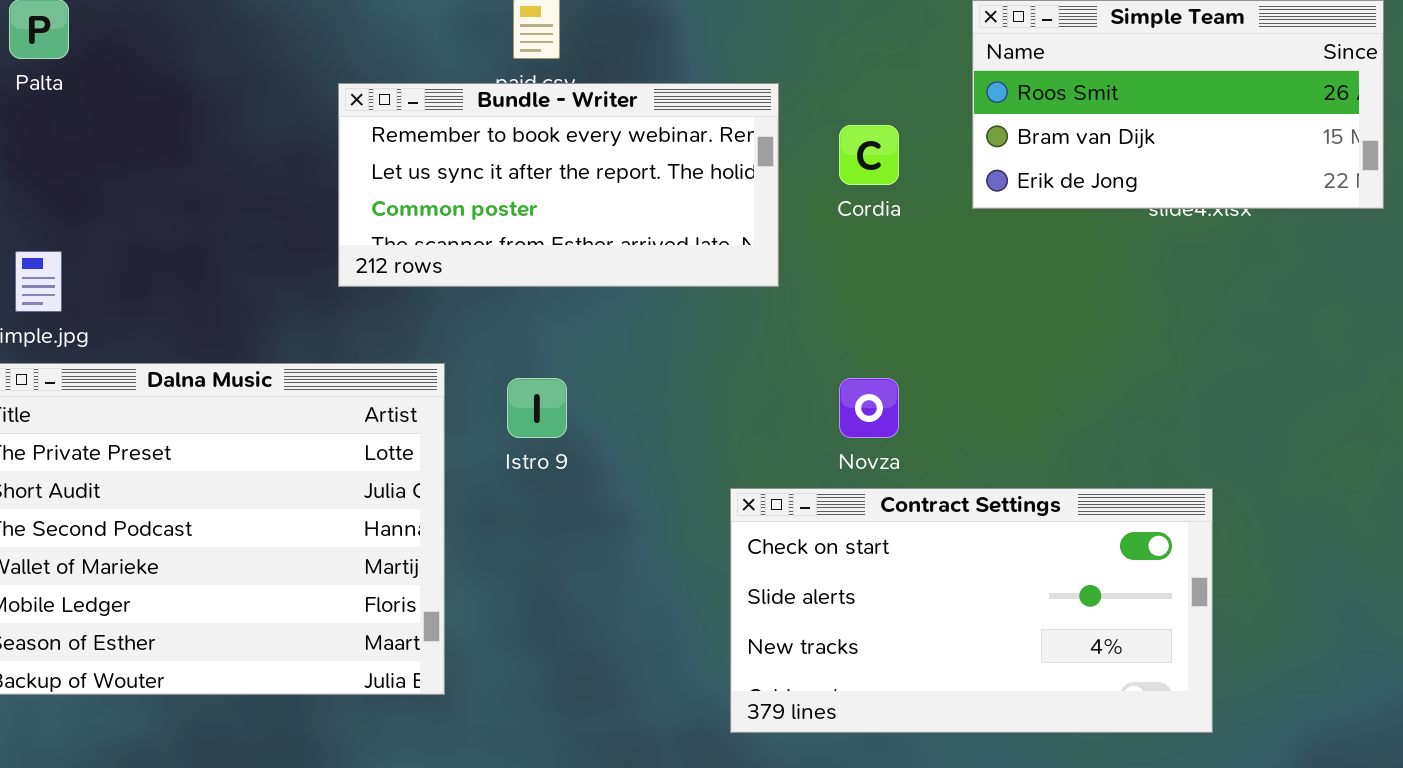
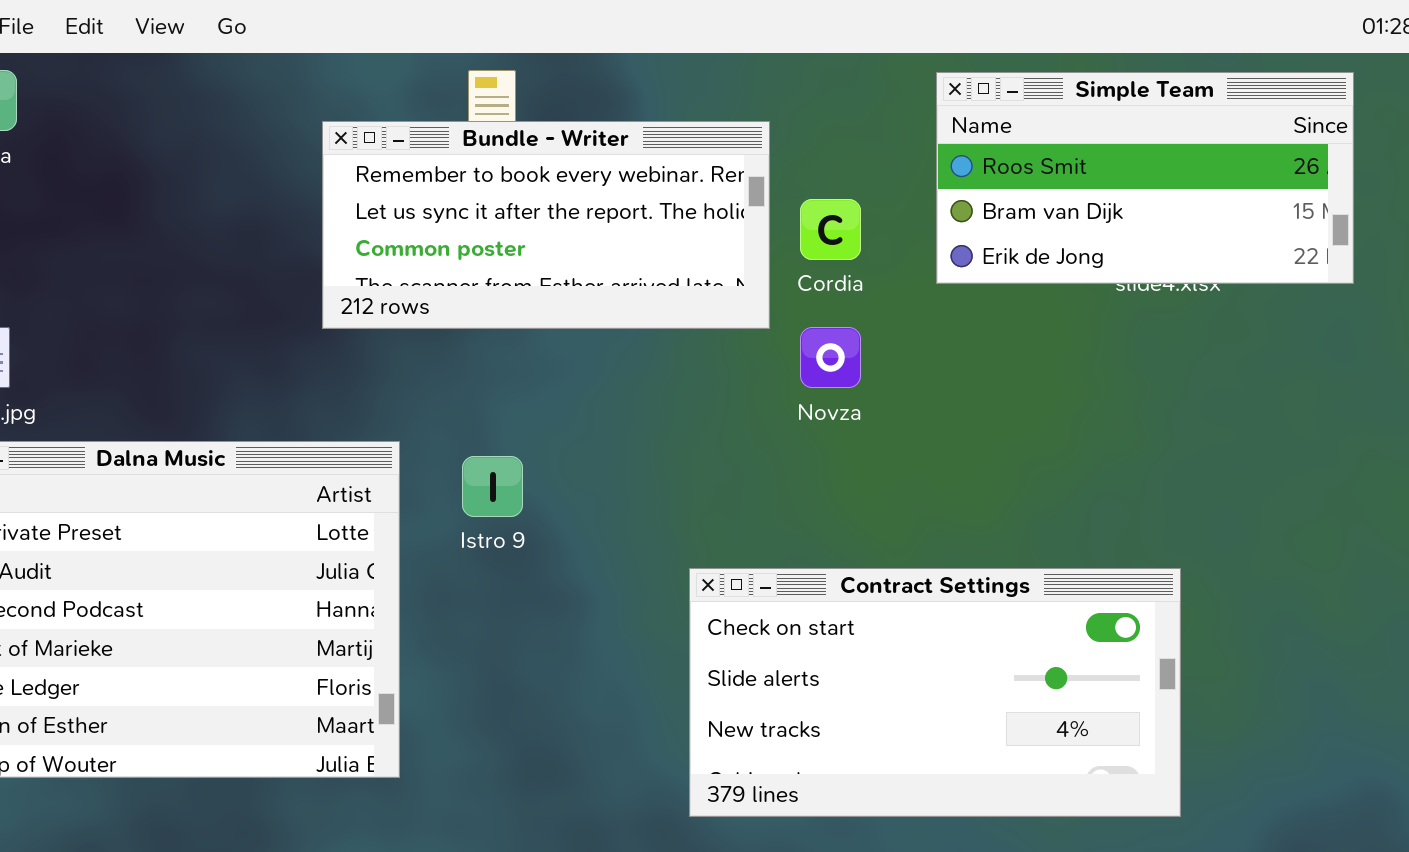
Bundle - Writer: [338,83,779,287] -> [322,121,770,329], moved
Novza: [839,378,899,438] -> [800,327,861,388], moved

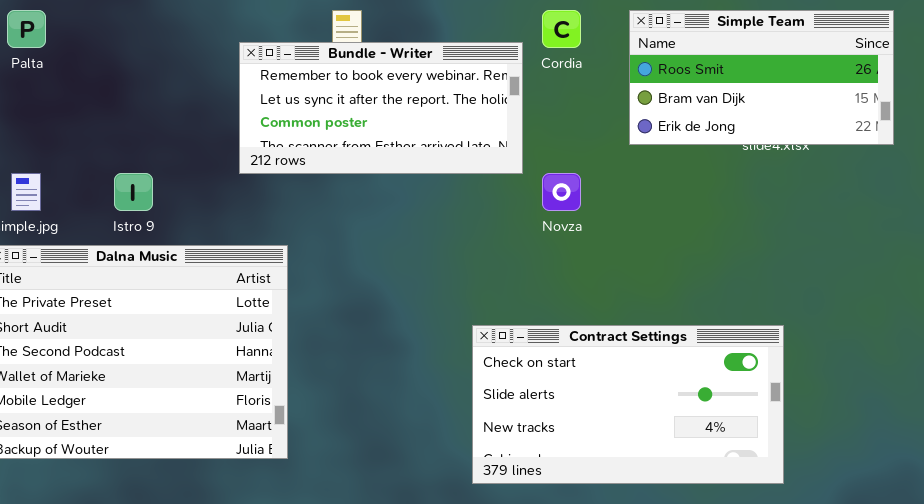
Cordia: [800,199,861,260] -> [542,10,581,48], moved
Istro 9: [462,456,523,517] -> [114,173,153,211], moved

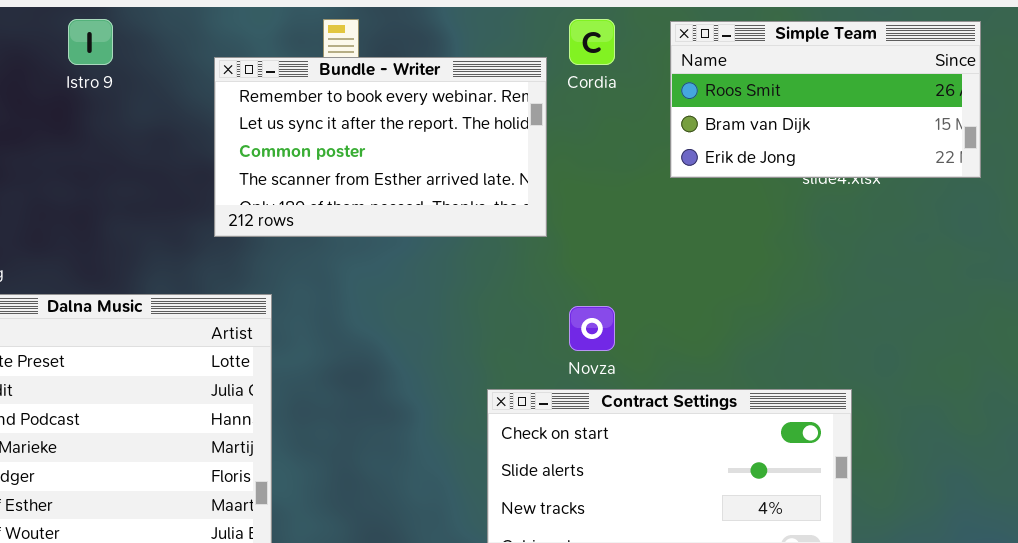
Bundle - Writer: [239,42,523,174] -> [214,57,547,237], resized
Istro 9: [114,173,153,211] -> [68,19,113,65], moved
Novza: [542,173,581,211] -> [569,306,615,351], moved

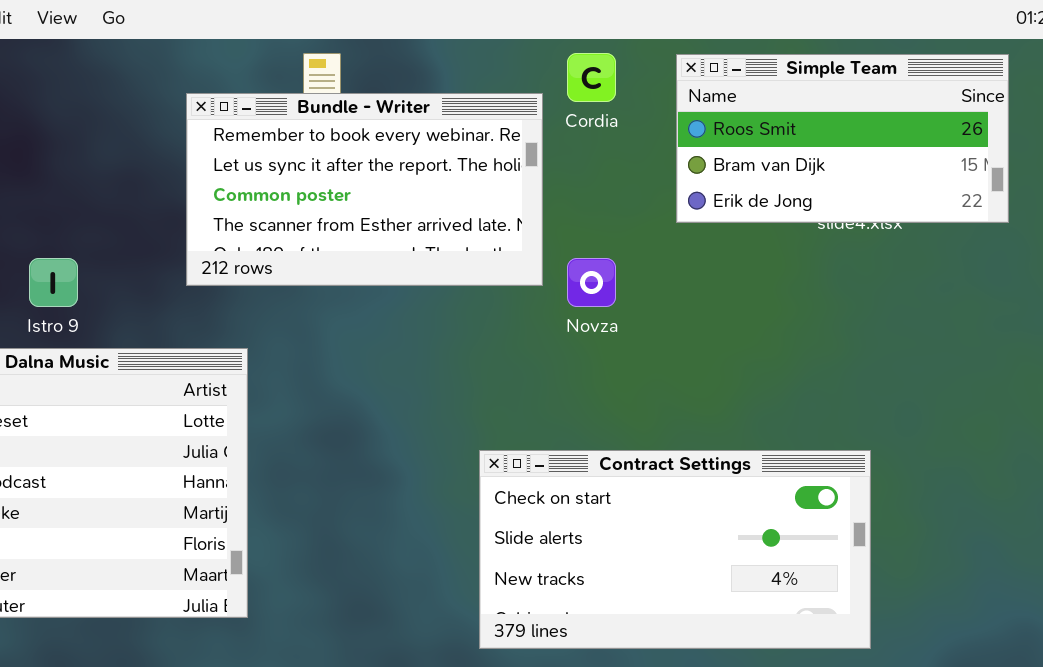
Istro 9: [68,19,113,65] -> [29,258,78,307], moved
Novza: [569,306,615,351] -> [567,258,616,307], moved

